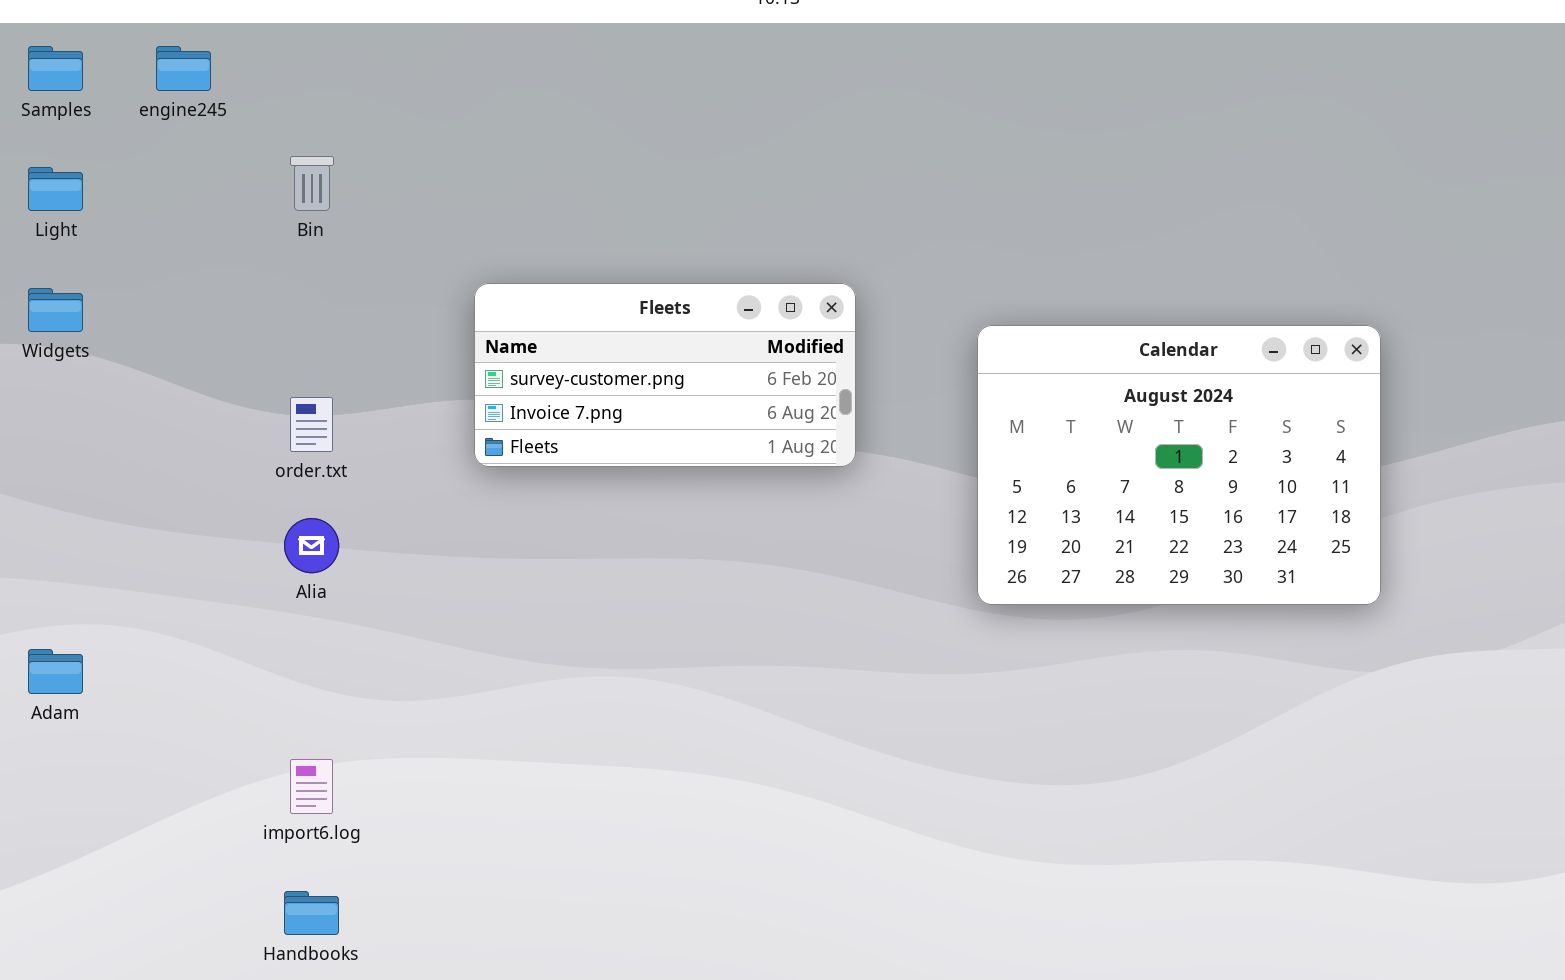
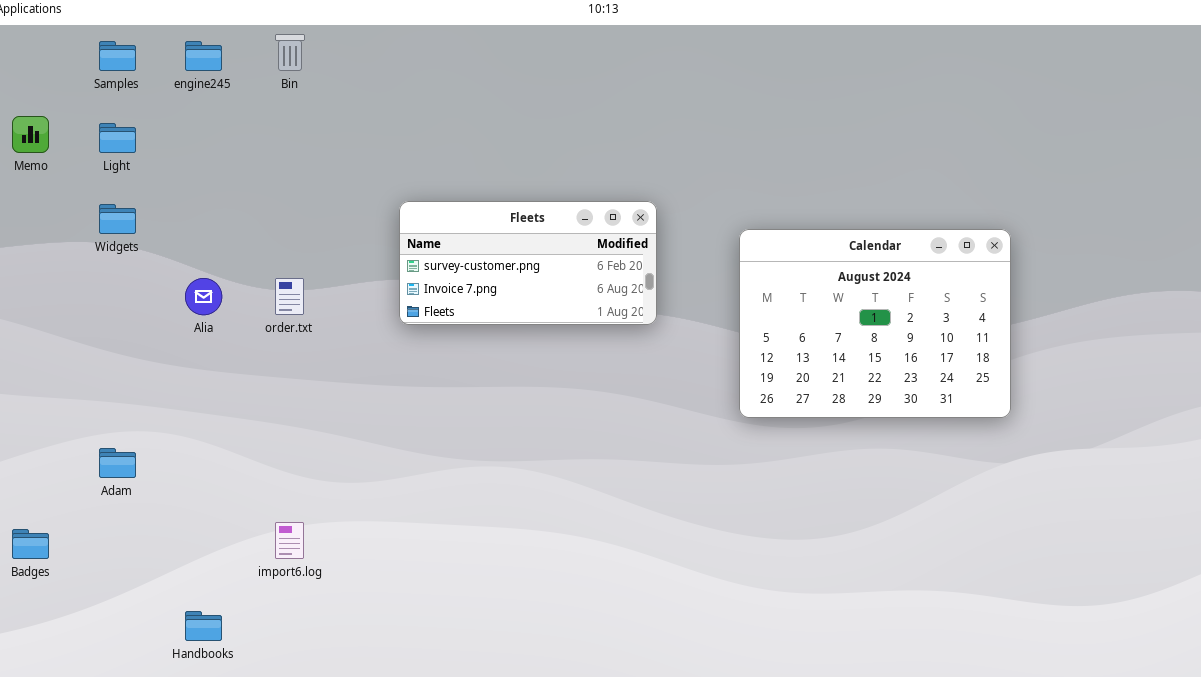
Bin: [290,156,334,211] -> [275,34,305,71], moved
Alia: [284,518,339,573] -> [185,278,222,315], moved
Handbooks: [284,891,339,935] -> [185,611,222,641], moved

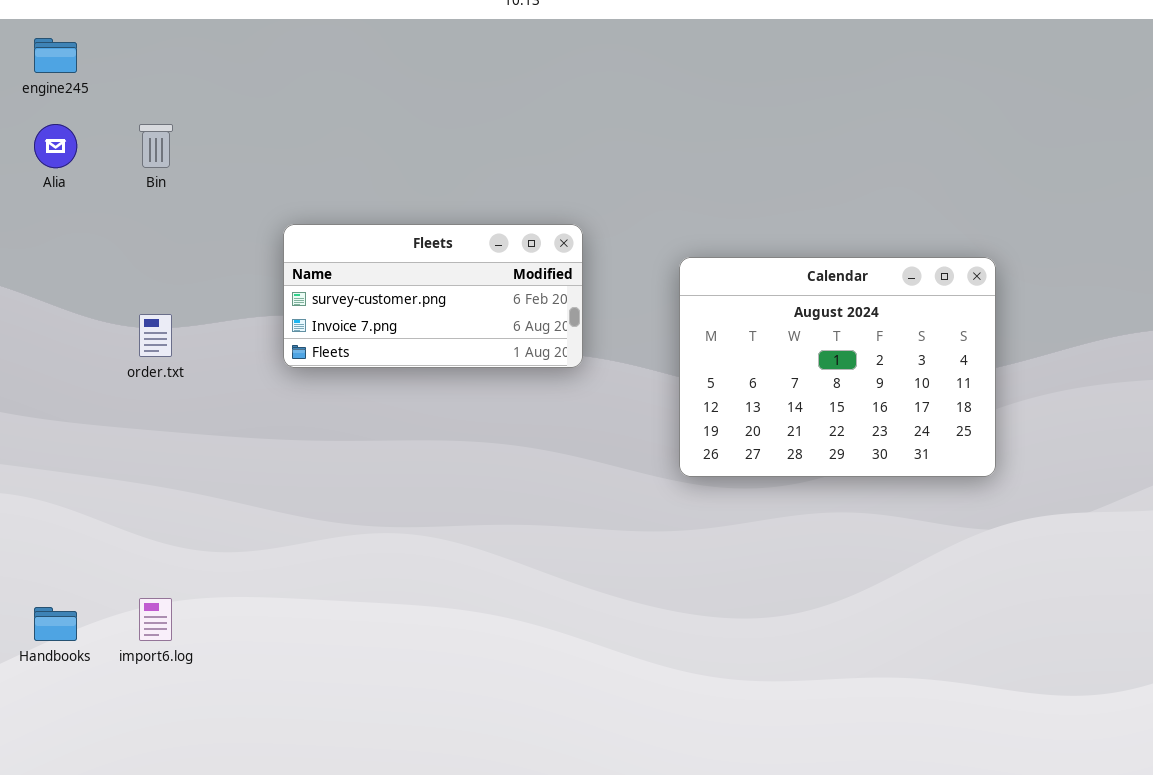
Bin: [275,34,305,71] -> [139,124,173,168], moved
Alia: [185,278,222,315] -> [34,124,77,168], moved
Handbooks: [185,611,222,641] -> [34,607,77,641], moved

